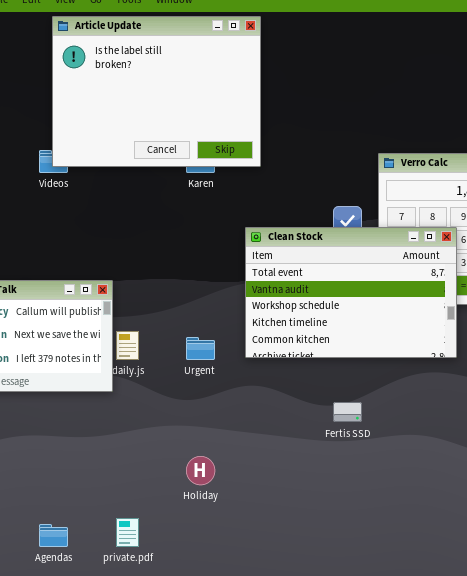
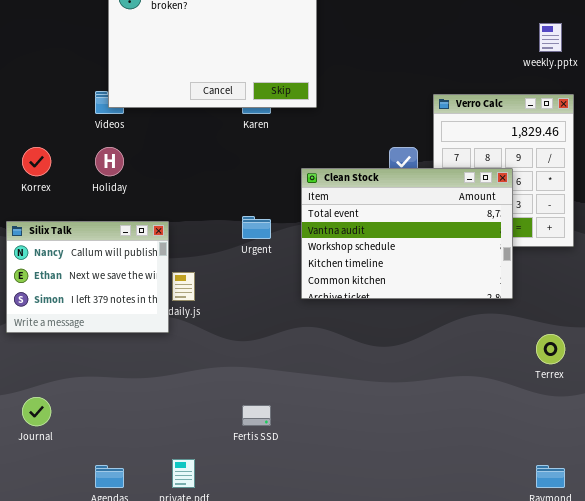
Urgent: [186,337,215,360] -> [242,216,271,239], moved
Fertis SSD: [333,402,362,422] -> [242,405,271,426], moved
Holiday: [186,456,215,485] -> [95,147,124,176], moved

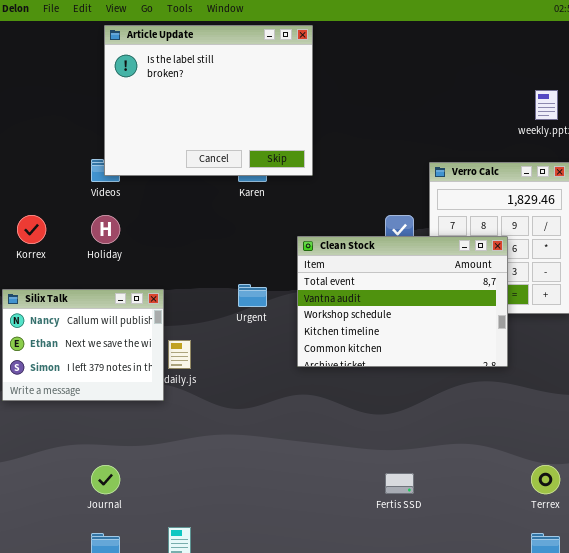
Terrex: [536,334,565,364] -> [531,465,560,494], moved
Journal: [22,397,51,426] -> [91,465,120,494], moved
Fertis SSD: [242,405,271,426] -> [385,473,414,494], moved

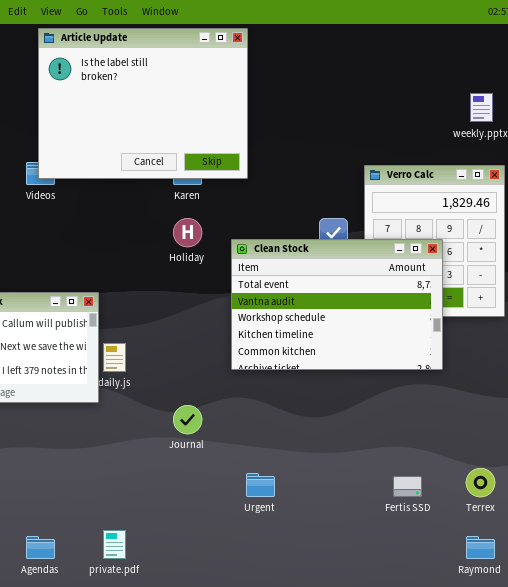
Holiday: [91,215,120,244] -> [173,218,202,247], moved
Urgent: [238,284,267,307] -> [246,473,275,497], moved
Journal: [91,465,120,494] -> [173,405,202,434], moved
Fertis SSD: [385,473,414,494] -> [393,476,422,497], moved

